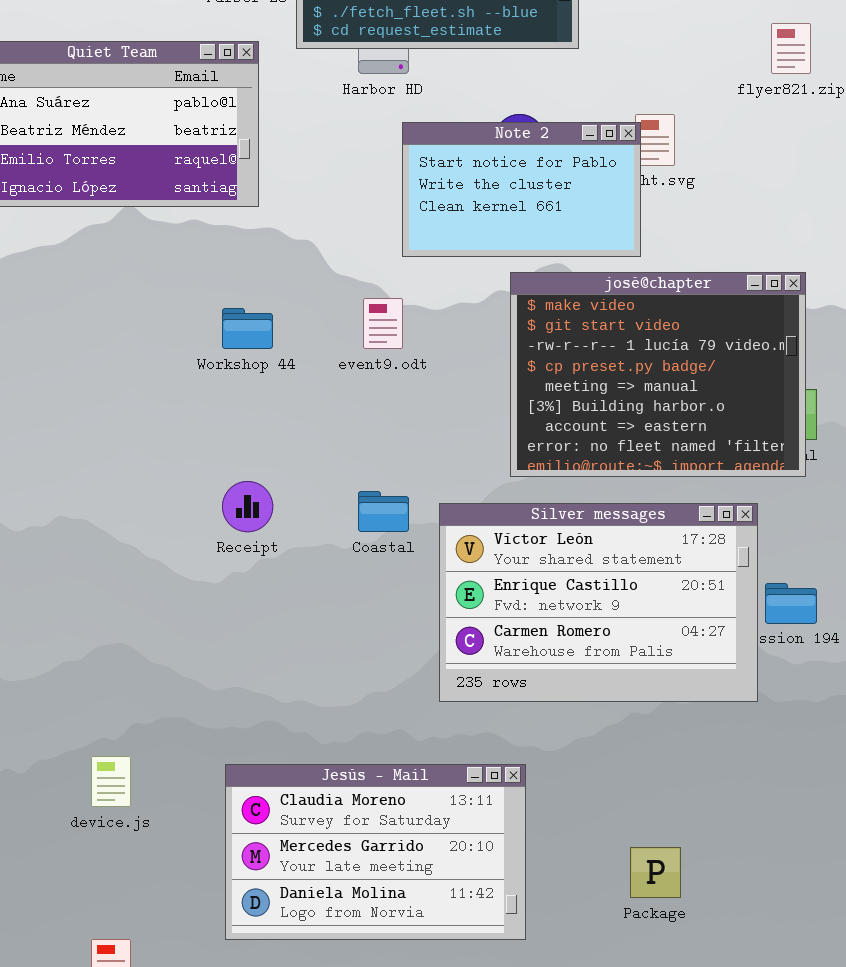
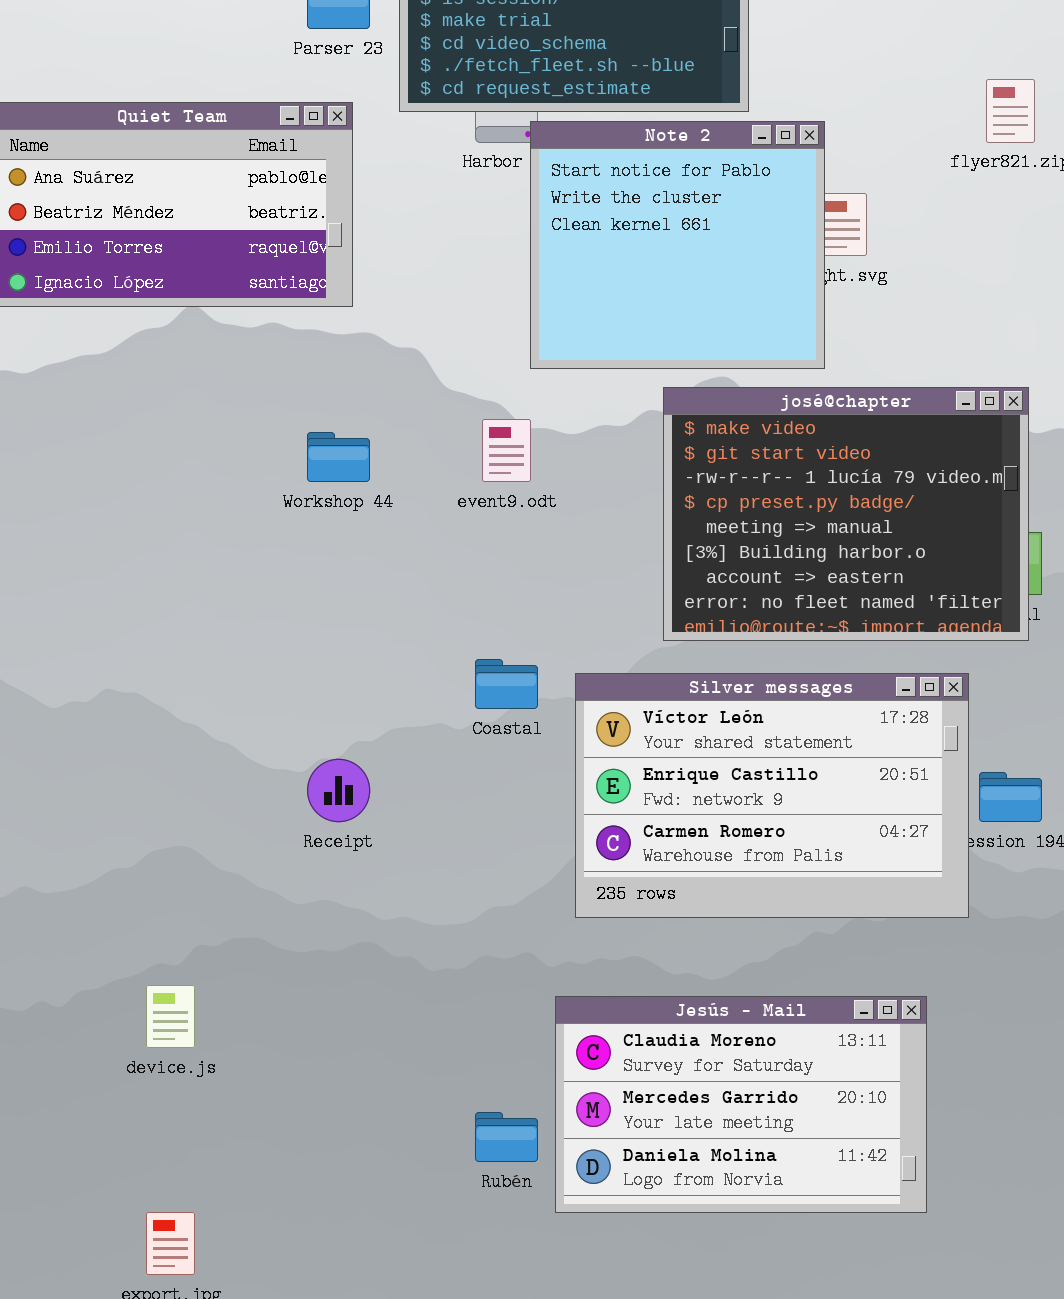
Note 2: [402,122,641,257] -> [530,121,825,369], resized
Receipt: [222,481,273,532] -> [307,759,370,822], moved
Jesús - Mail: [225,764,526,940] -> [555,996,927,1213], moved

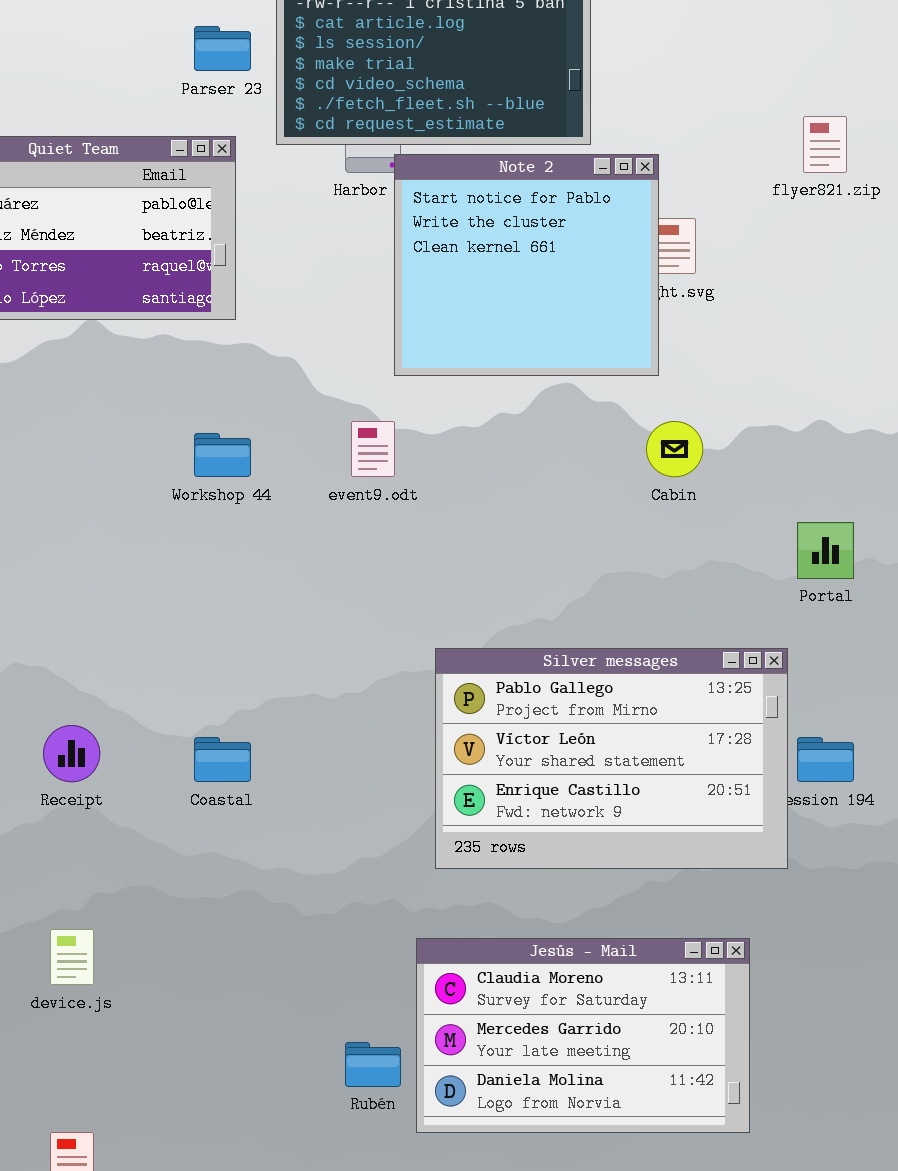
josé@chapter: [663,387,1029,641] -> none, closed
Coastal: [475,659,538,709] -> [194,737,251,782], moved
Silver messages: [575,673,969,918] -> [435,648,788,869], scrolled up 1 row
Receipt: [307,759,370,822] -> [43,725,100,782], moved

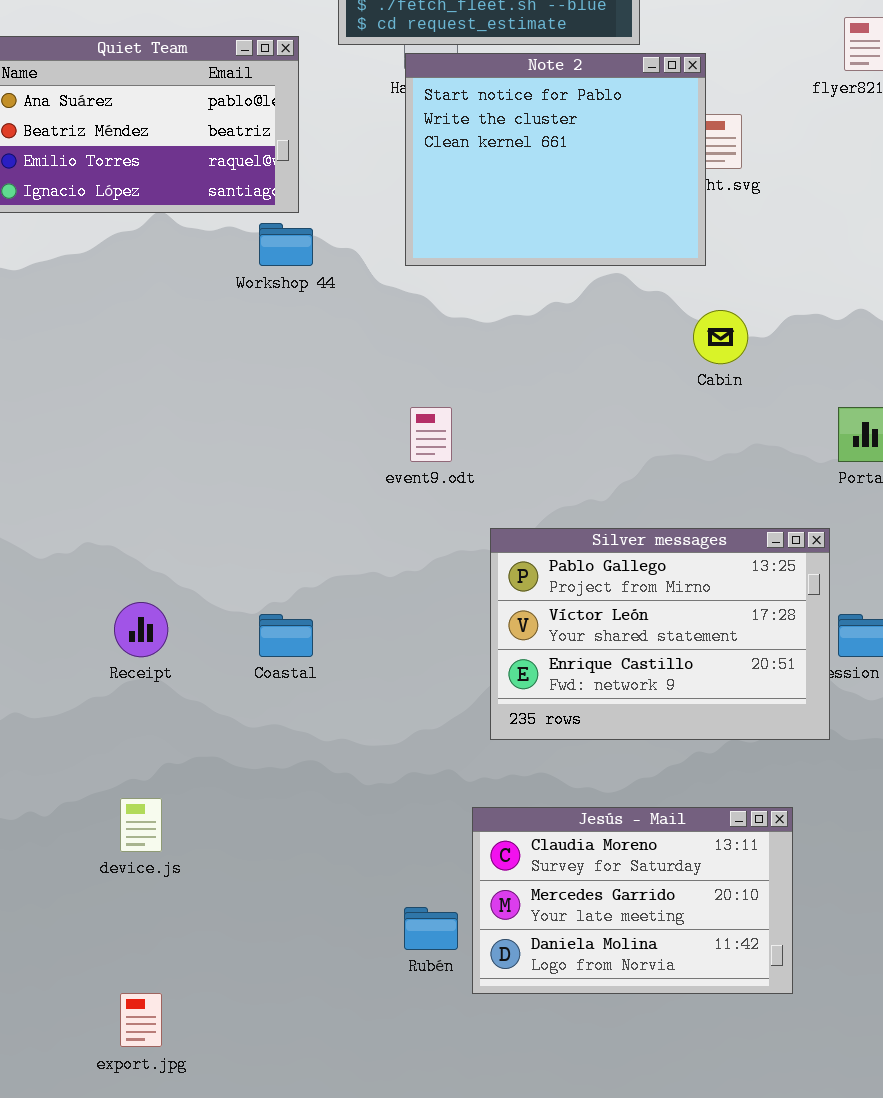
Note 2: [394,154,659,376] -> [405,53,706,266], resized
event9.odt: [351,421,395,477] -> [410,407,452,462], moved
Workshop 44: [194,433,251,477] -> [259,223,313,266], moved

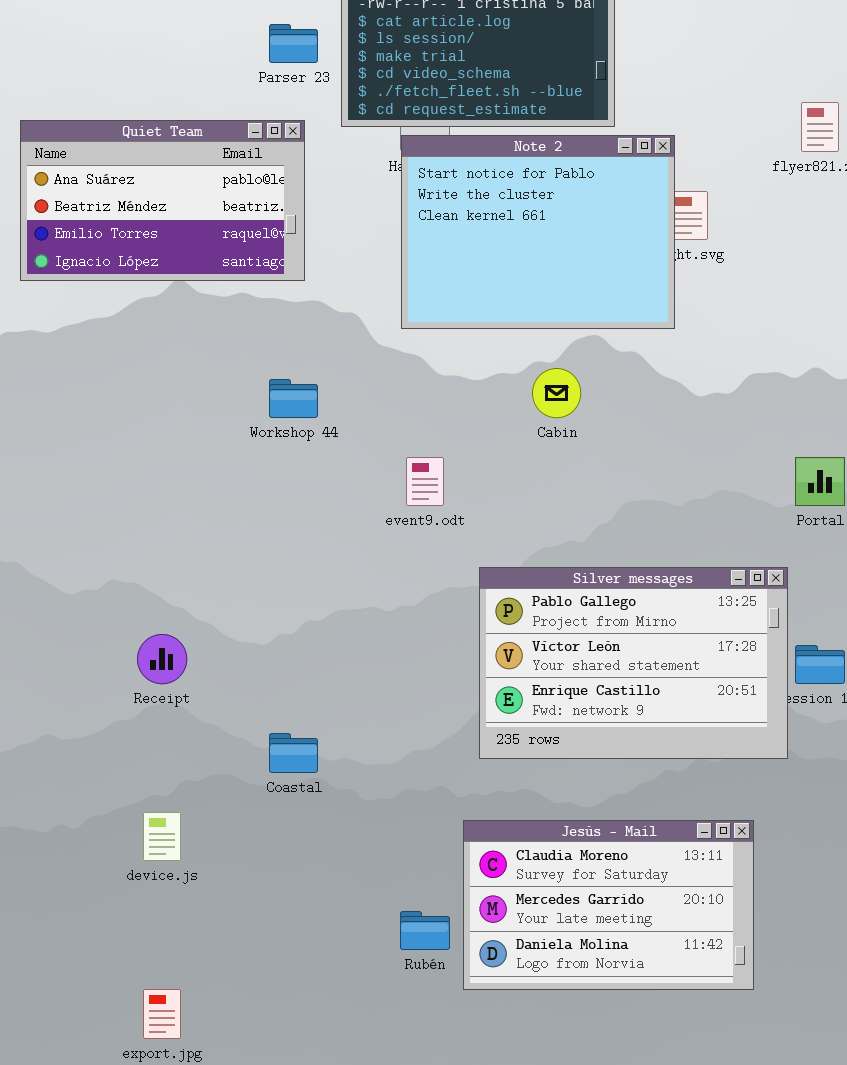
Workshop 44: [259,223,313,266] -> [269,379,318,418], moved
Cabin: [693,310,748,364] -> [532,368,581,418], moved
Coastal: [259,614,313,657] -> [269,733,318,773], moved

